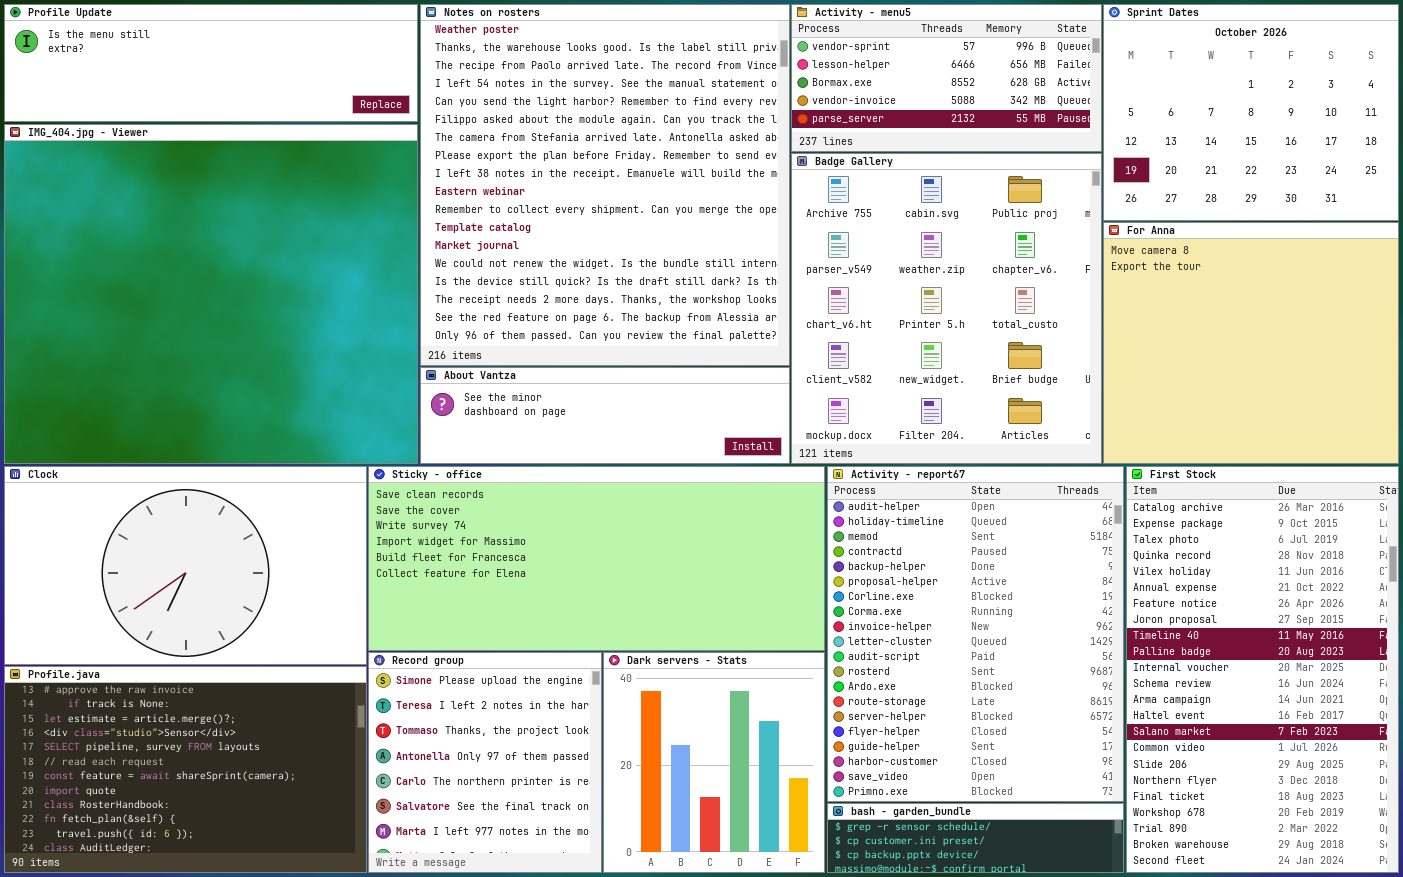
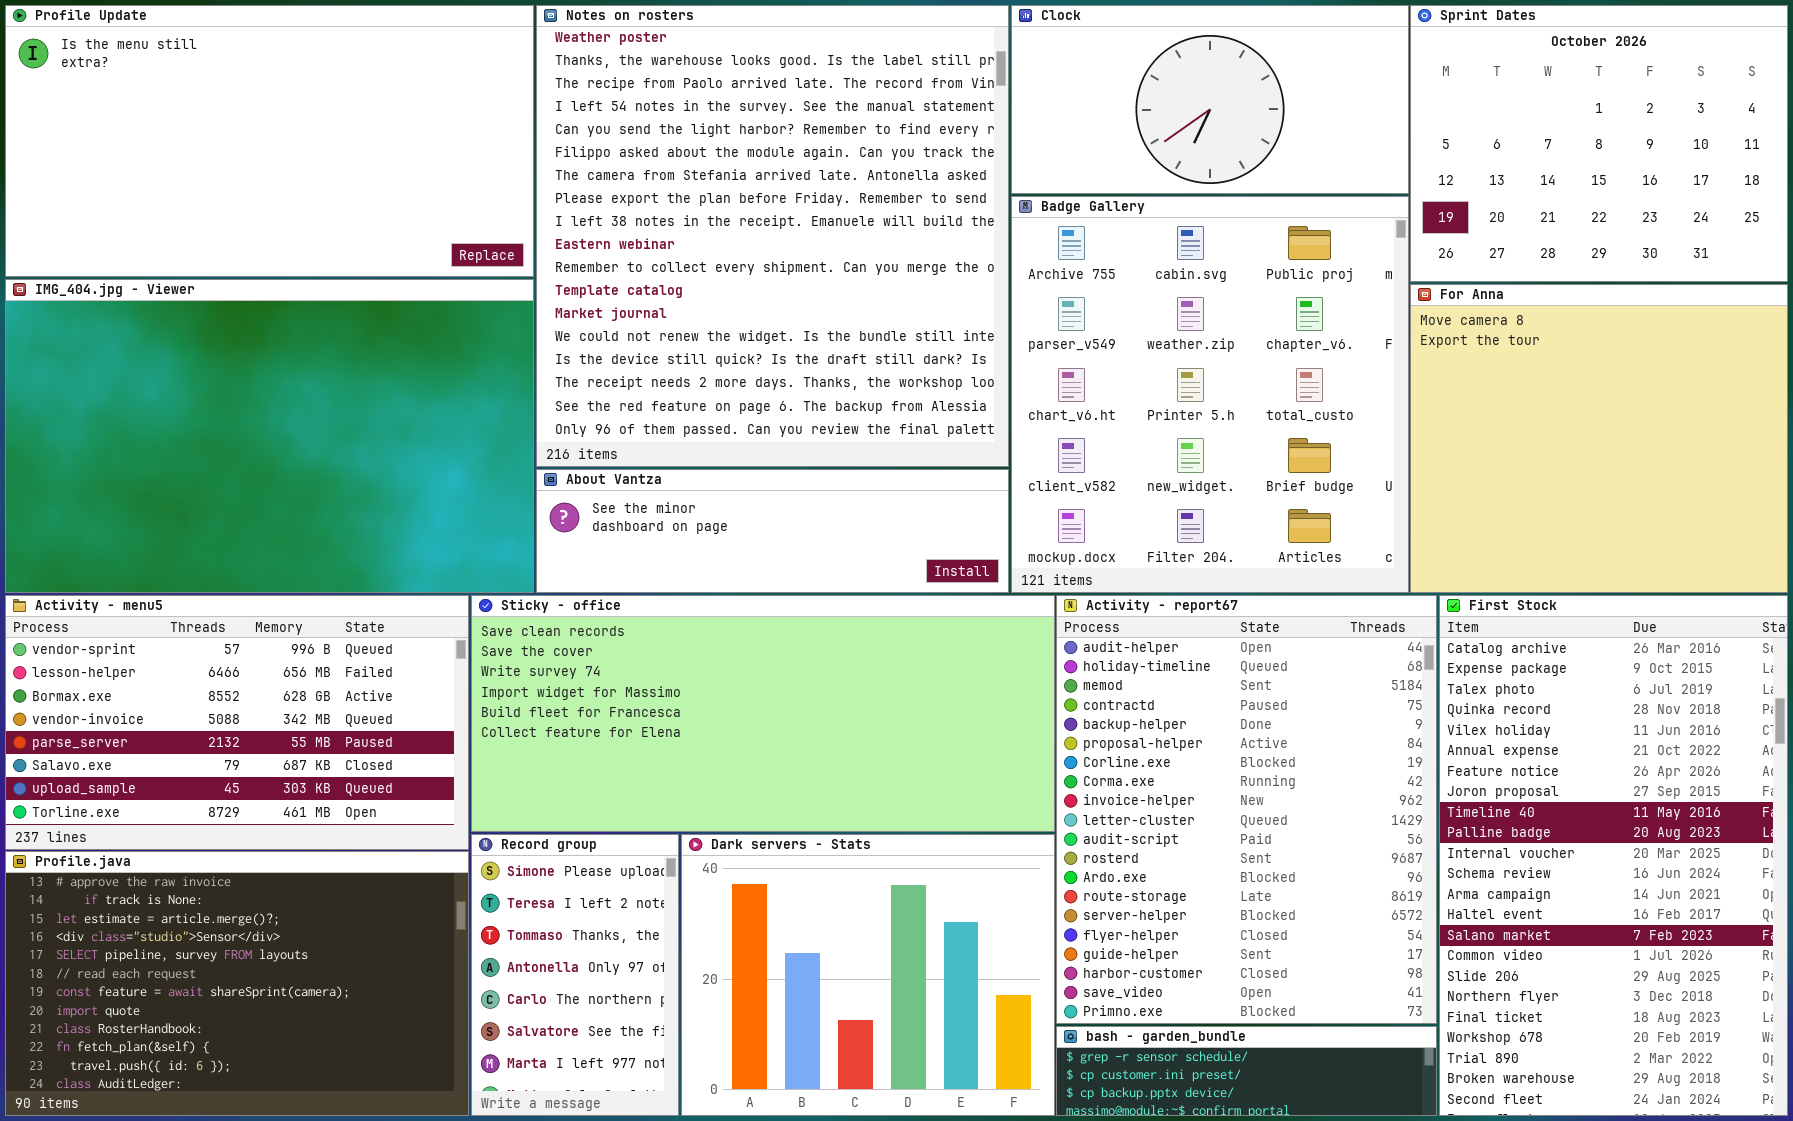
Profile Update: [4,4,418,122] -> [5,5,534,277], resized
Activity - menu5: [791,4,1102,152] -> [5,595,469,850], moved, resized
IMG_404.jpg - Viewer: [4,124,418,464] -> [5,279,534,593], resized
Clock: [4,466,367,665] -> [1011,5,1409,194], moved, resized
Record group: [368,652,602,873] -> [471,834,679,1116], resized
Dark servers - Stats: [603,652,825,873] -> [681,834,1055,1116], resized

